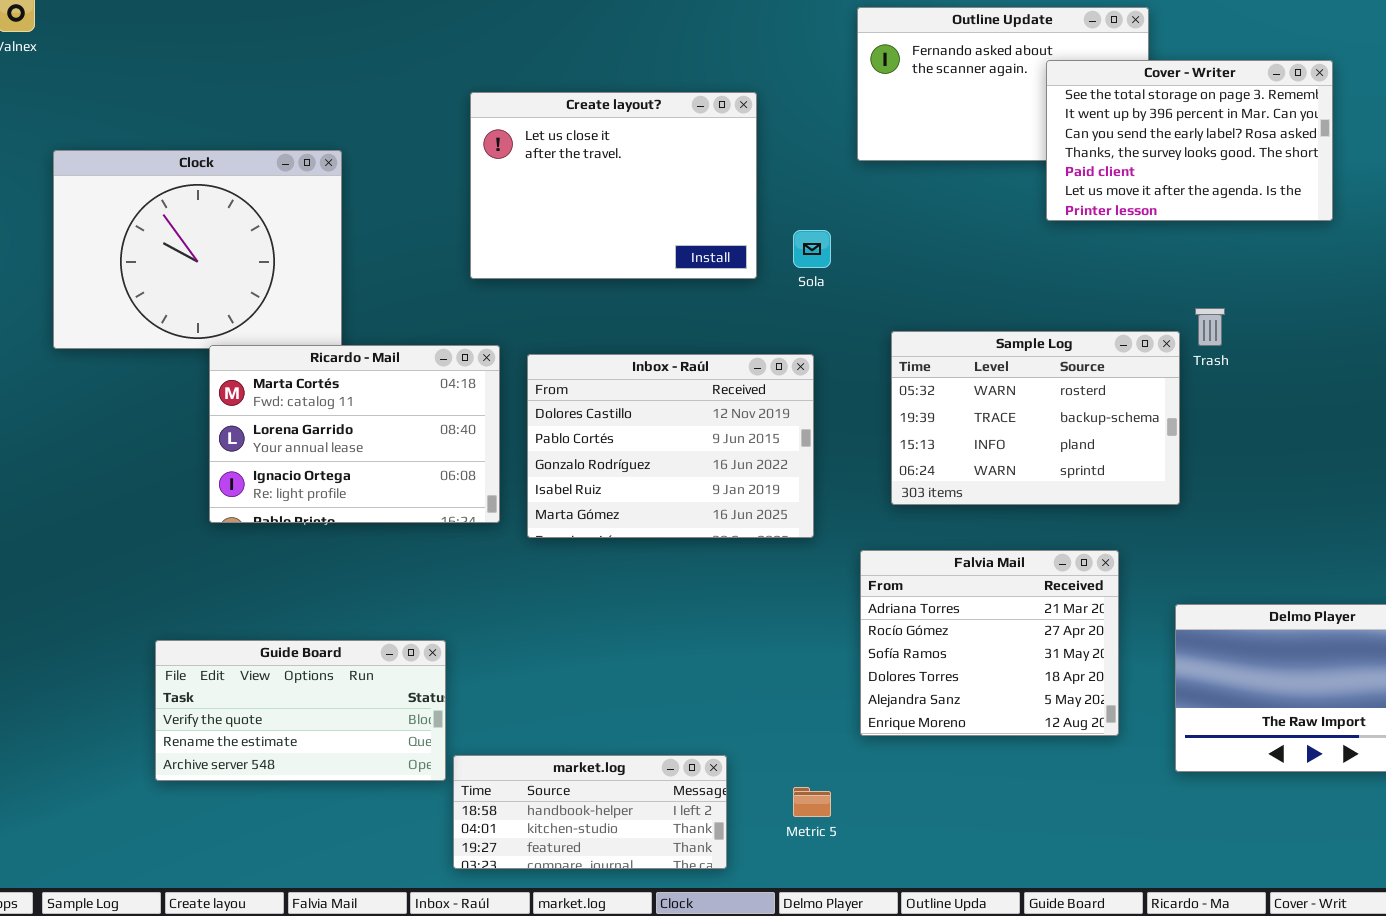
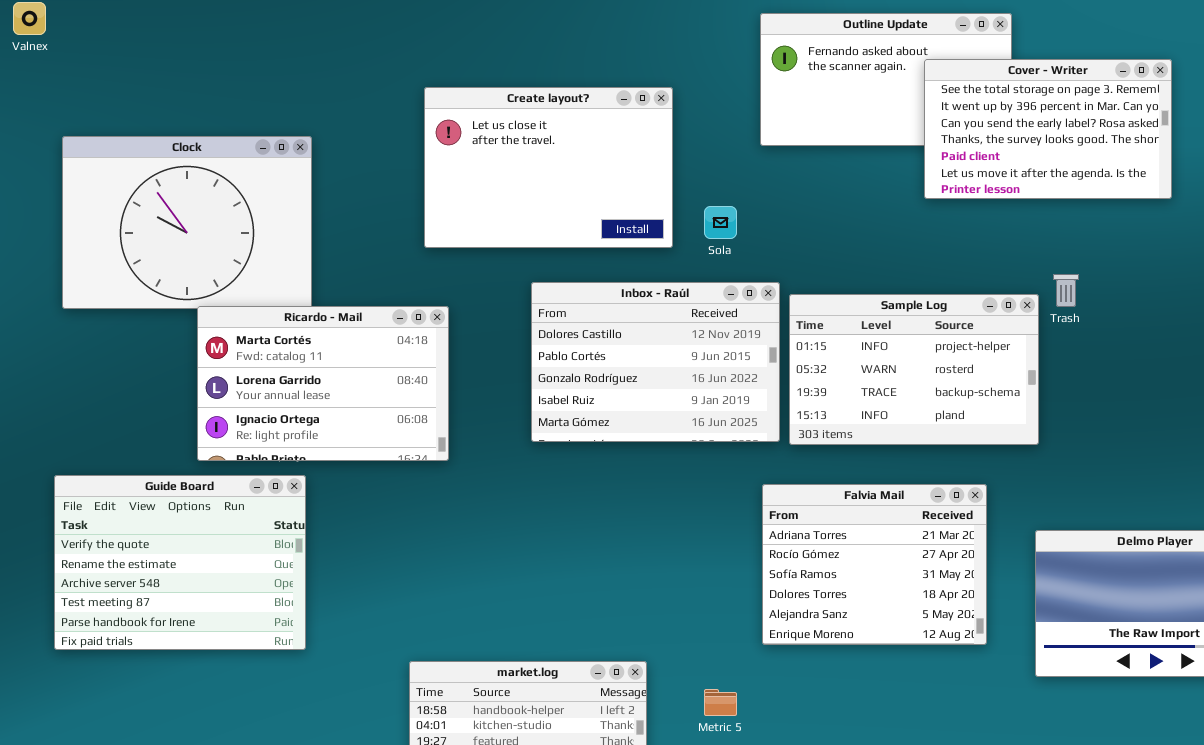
Sample Log: [891,331,1180,505] -> [789,294,1039,445], scrolled up 1 row
Inbox - Raúl: [527,354,814,538] -> [531,282,780,442], moved
Guide Board: [155,640,446,781] -> [54,475,306,650], moved, resized

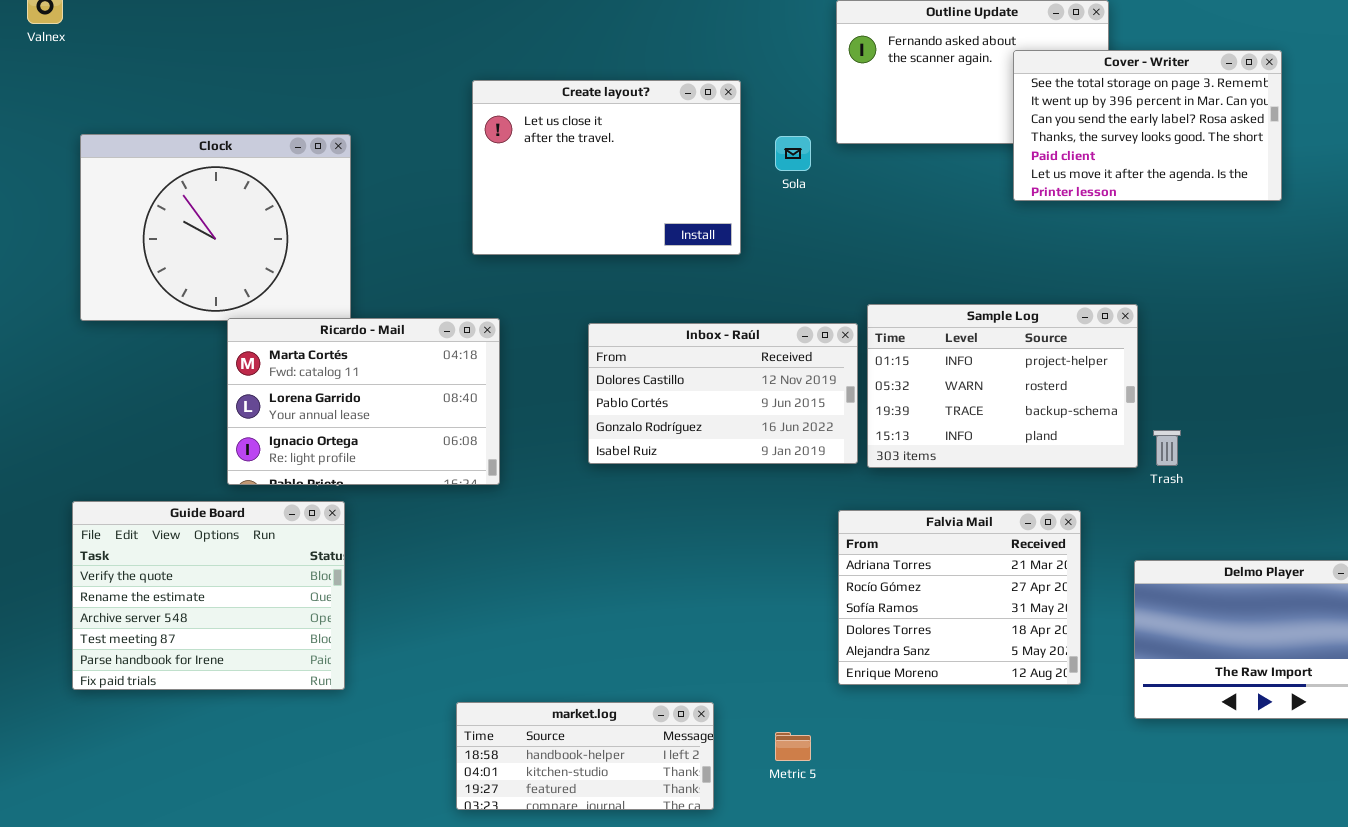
Sola: [704,206,737,239] -> [775,136,811,171], moved
Trash: [1053,274,1079,307] -> [1153,430,1181,466], moved
Inbox - Raúl: [531,282,780,442] -> [588,323,858,464], resized

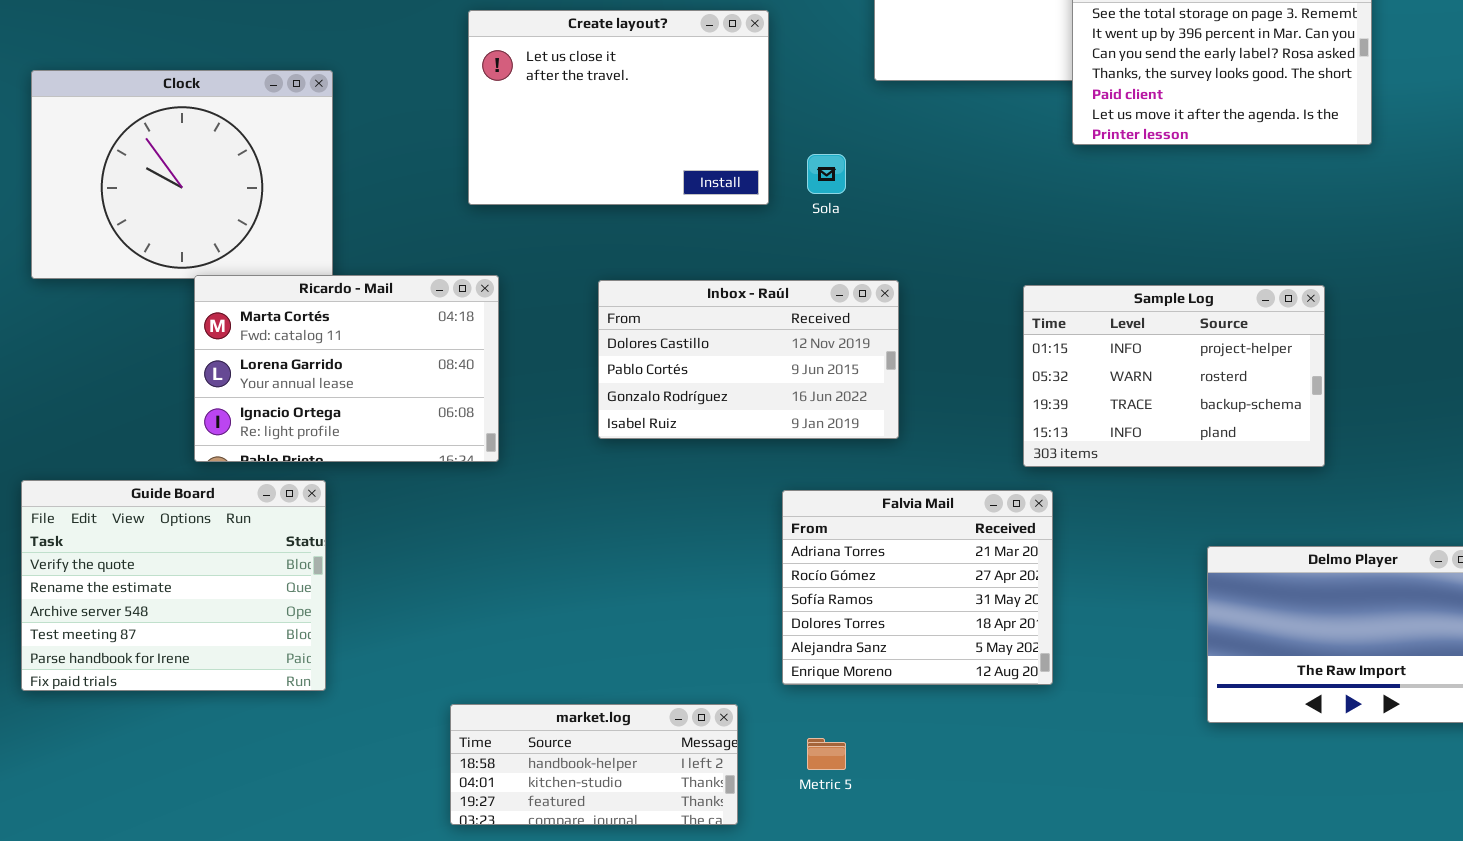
Sola: [775,136,811,171] -> [807,154,846,194], moved
Sample Log: [867,304,1138,468] -> [1023,285,1325,467], moved
Falvia Mail: [838,510,1081,685] -> [782,490,1053,685], moved

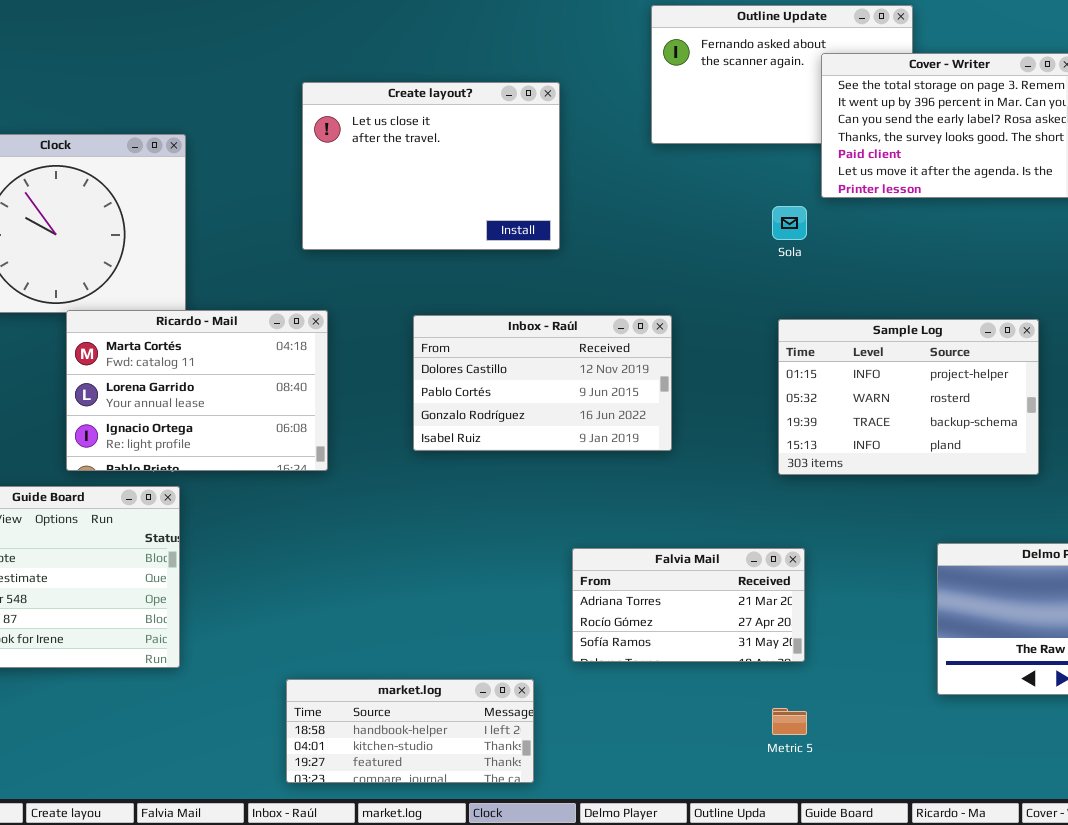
Sola: [807,154,846,194] -> [772,206,807,240], moved
Falvia Mail: [782,490,1053,685] -> [572,548,805,662], resized
Metric 5: [807,738,846,770] -> [772,708,807,735], moved

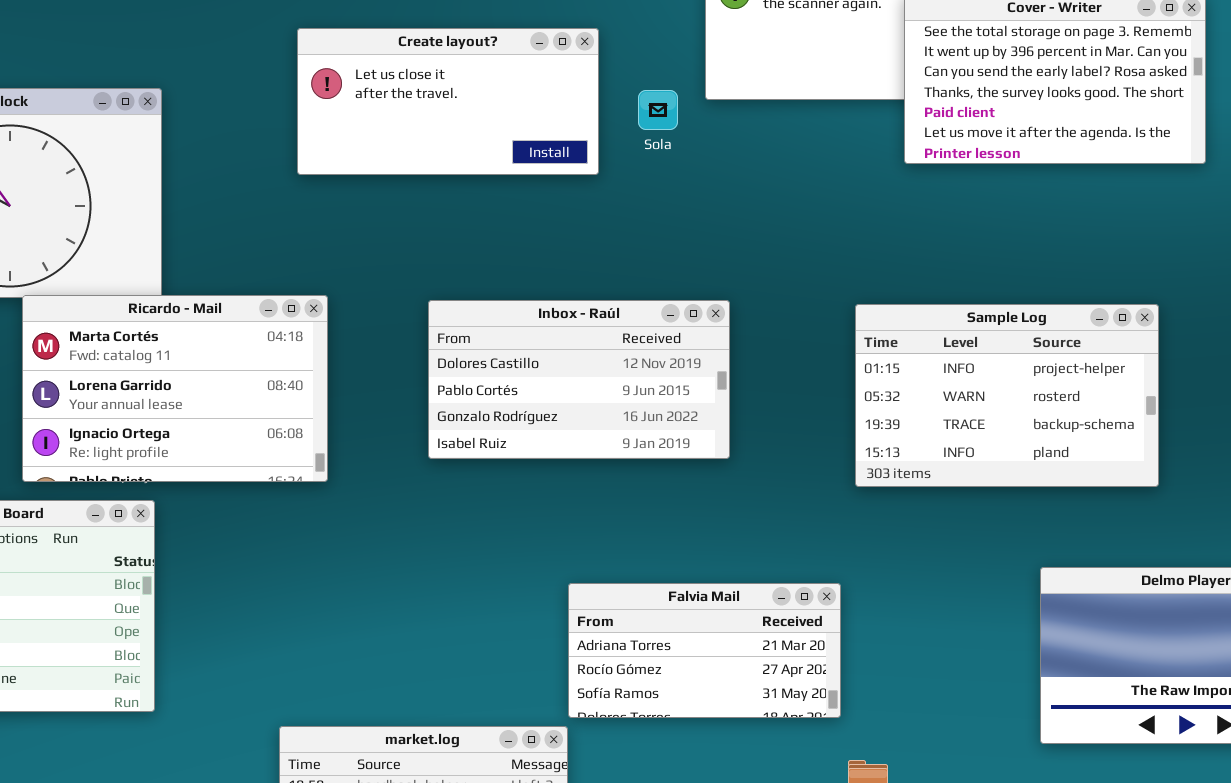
Create layout?: [302,82,560,250] -> [297,28,599,175], resized
Sola: [772,206,807,240] -> [638,90,678,130], moved
Falvia Mail: [572,548,805,662] -> [568,583,841,718], moved

